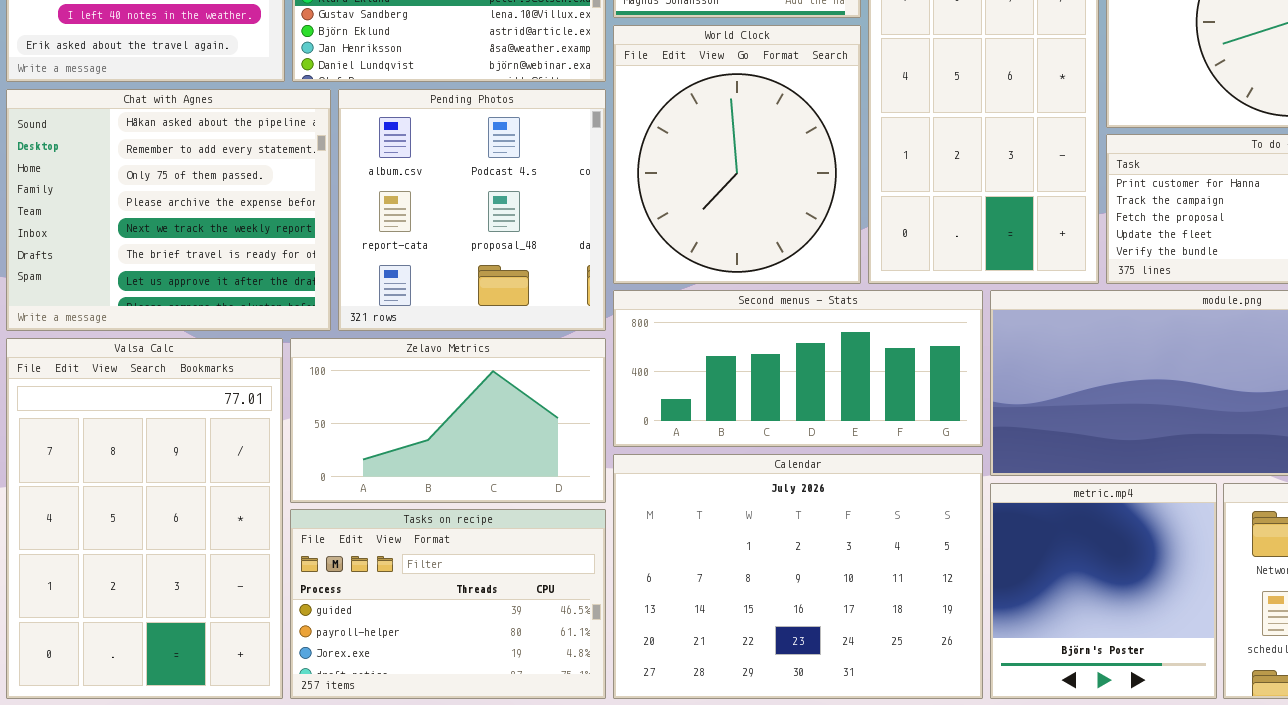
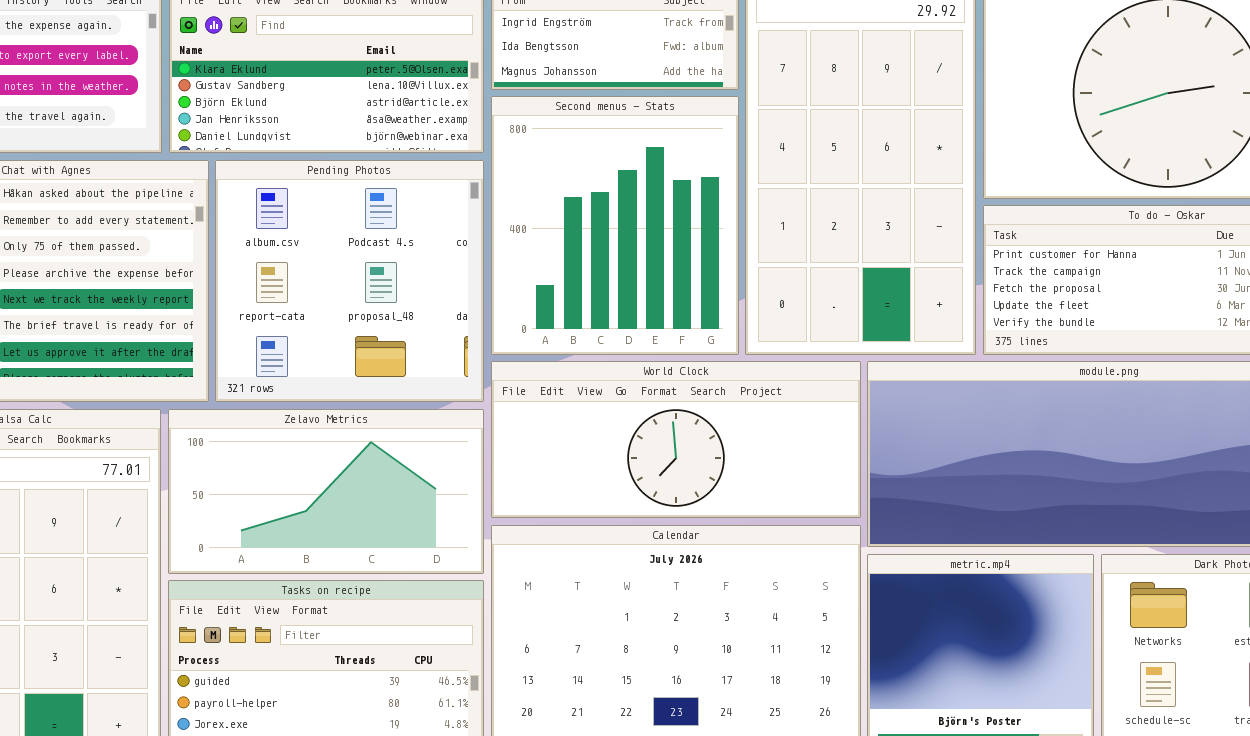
World Clock: [613,25,861,284] -> [491,361,861,518], moved, resized
Second menus - Stats: [613,290,983,447] -> [491,96,739,355], moved, resized

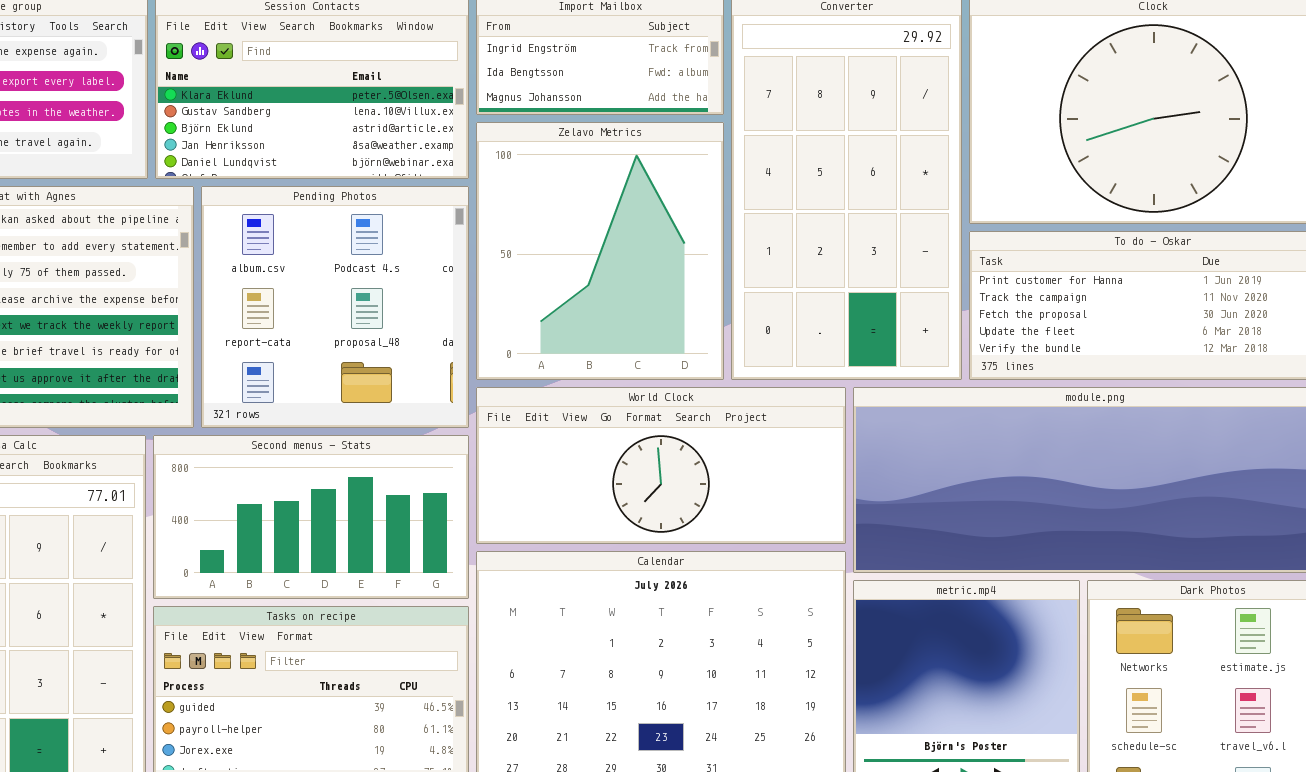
Second menus - Stats: [491,96,739,355] -> [153,435,469,599], moved, resized
Zelavo Metrics: [168,409,484,574] -> [476,122,724,380], moved, resized

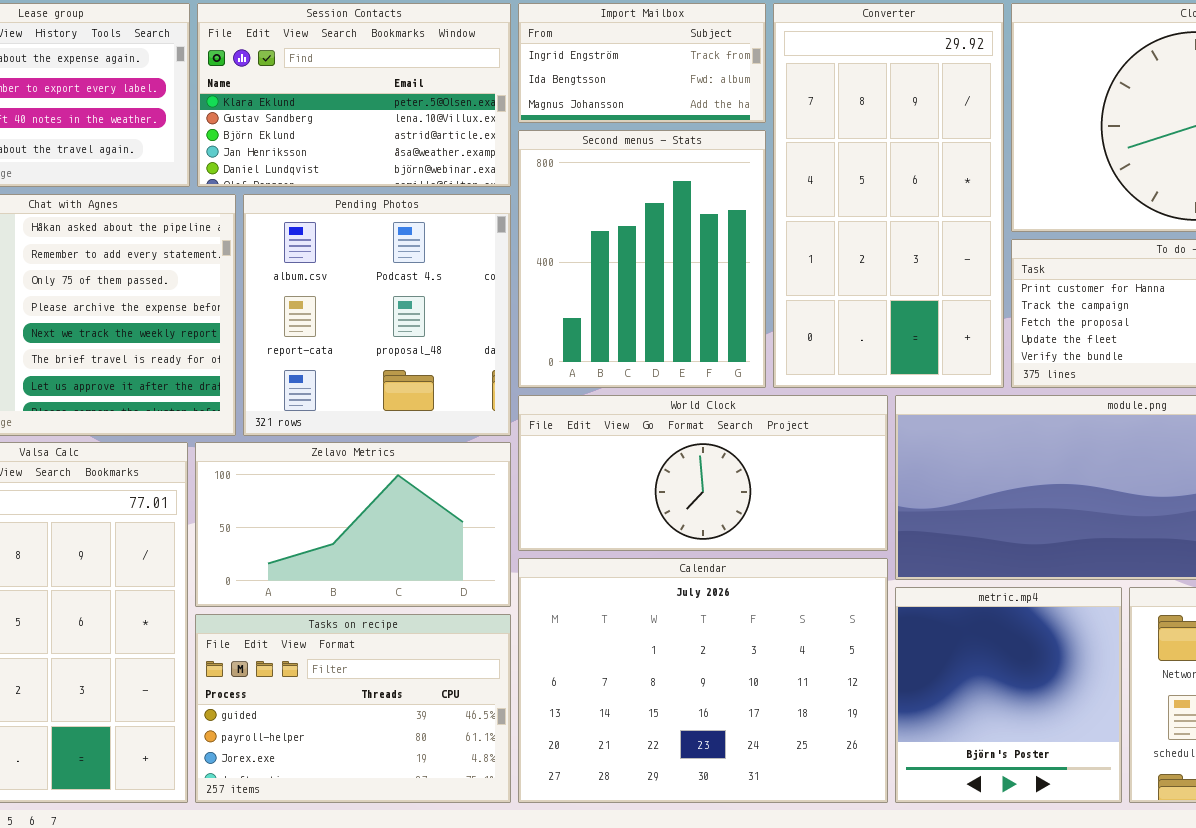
Zelavo Metrics: [476,122,724,380] -> [195,442,511,607], moved, resized
Second menus - Stats: [153,435,469,599] -> [518,130,766,388], moved, resized

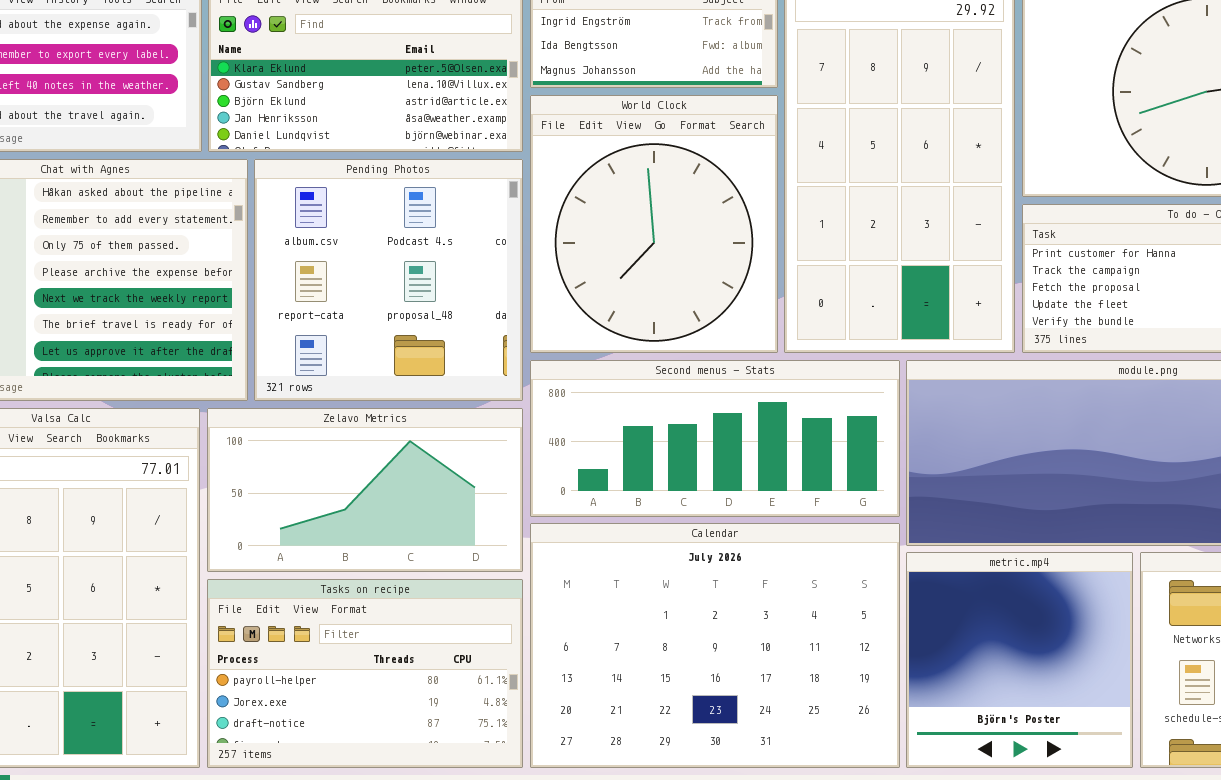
Second menus - Stats: [518,130,766,388] -> [530,360,900,517], moved, resized
World Clock: [518,395,888,551] -> [530,95,778,353], moved, resized
Tasks on recipe: [195,614,511,803] -> [207,579,523,768], scrolled down 1 row

